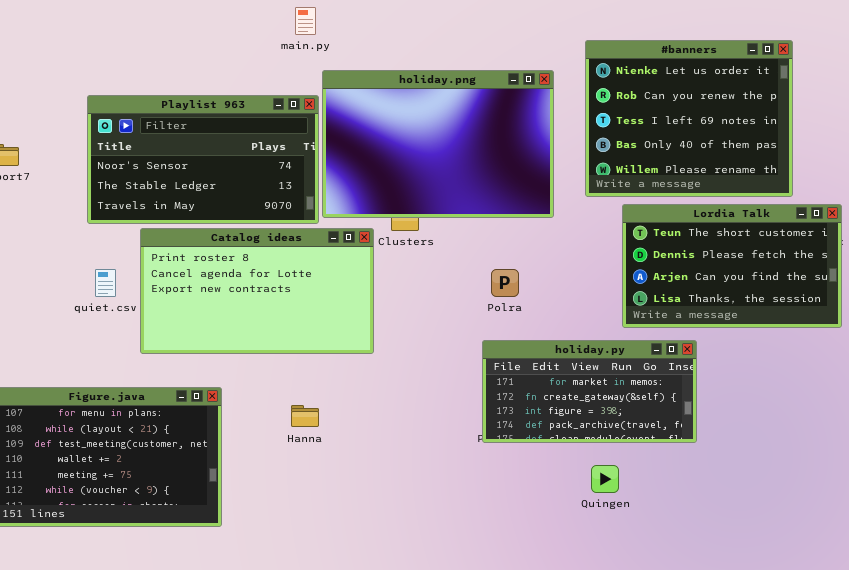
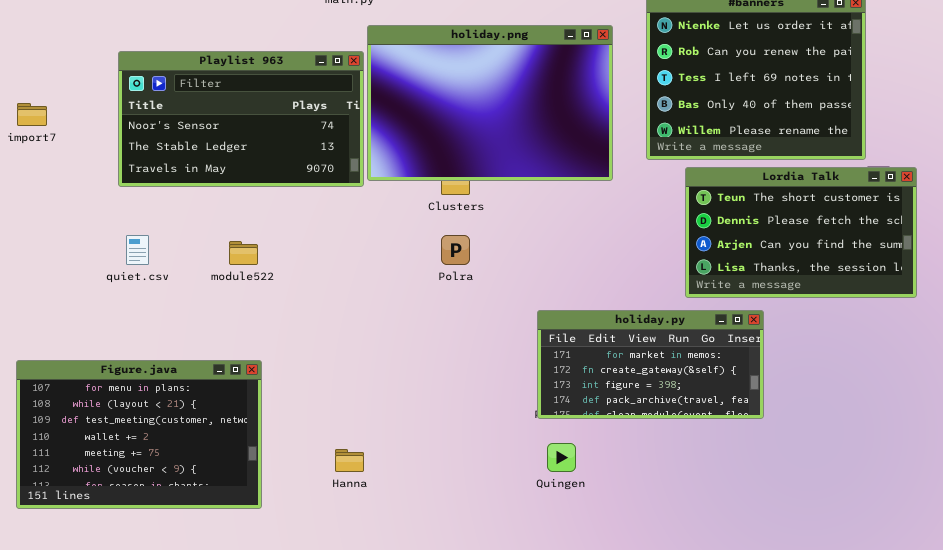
Catalog ideas: [140,228,374,354] -> none, closed
Polra: [491,269,519,297] -> [441,235,470,265], moved
Hanna: [291,405,319,427] -> [335,449,364,472], moved
Quingen: [591,465,619,493] -> [547,443,576,472], moved

